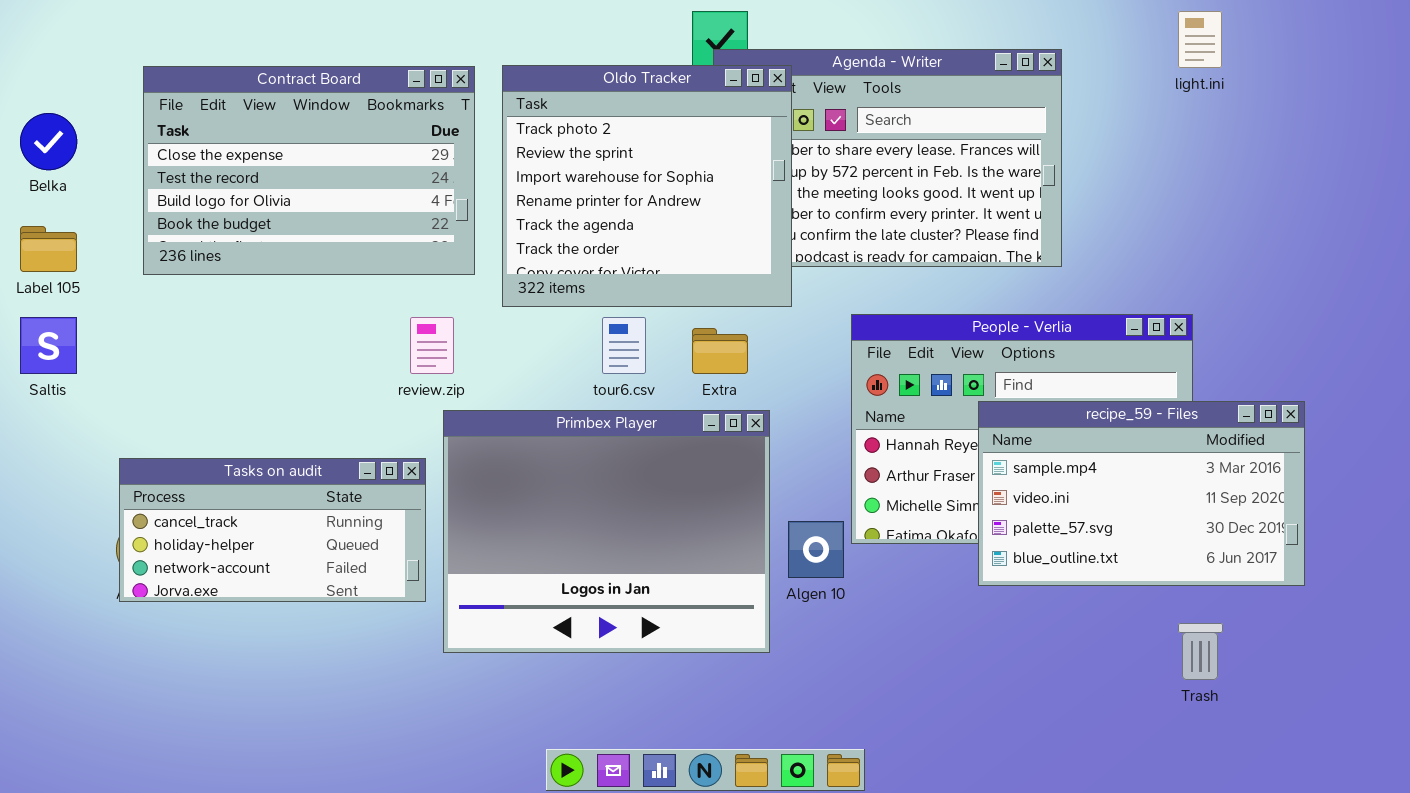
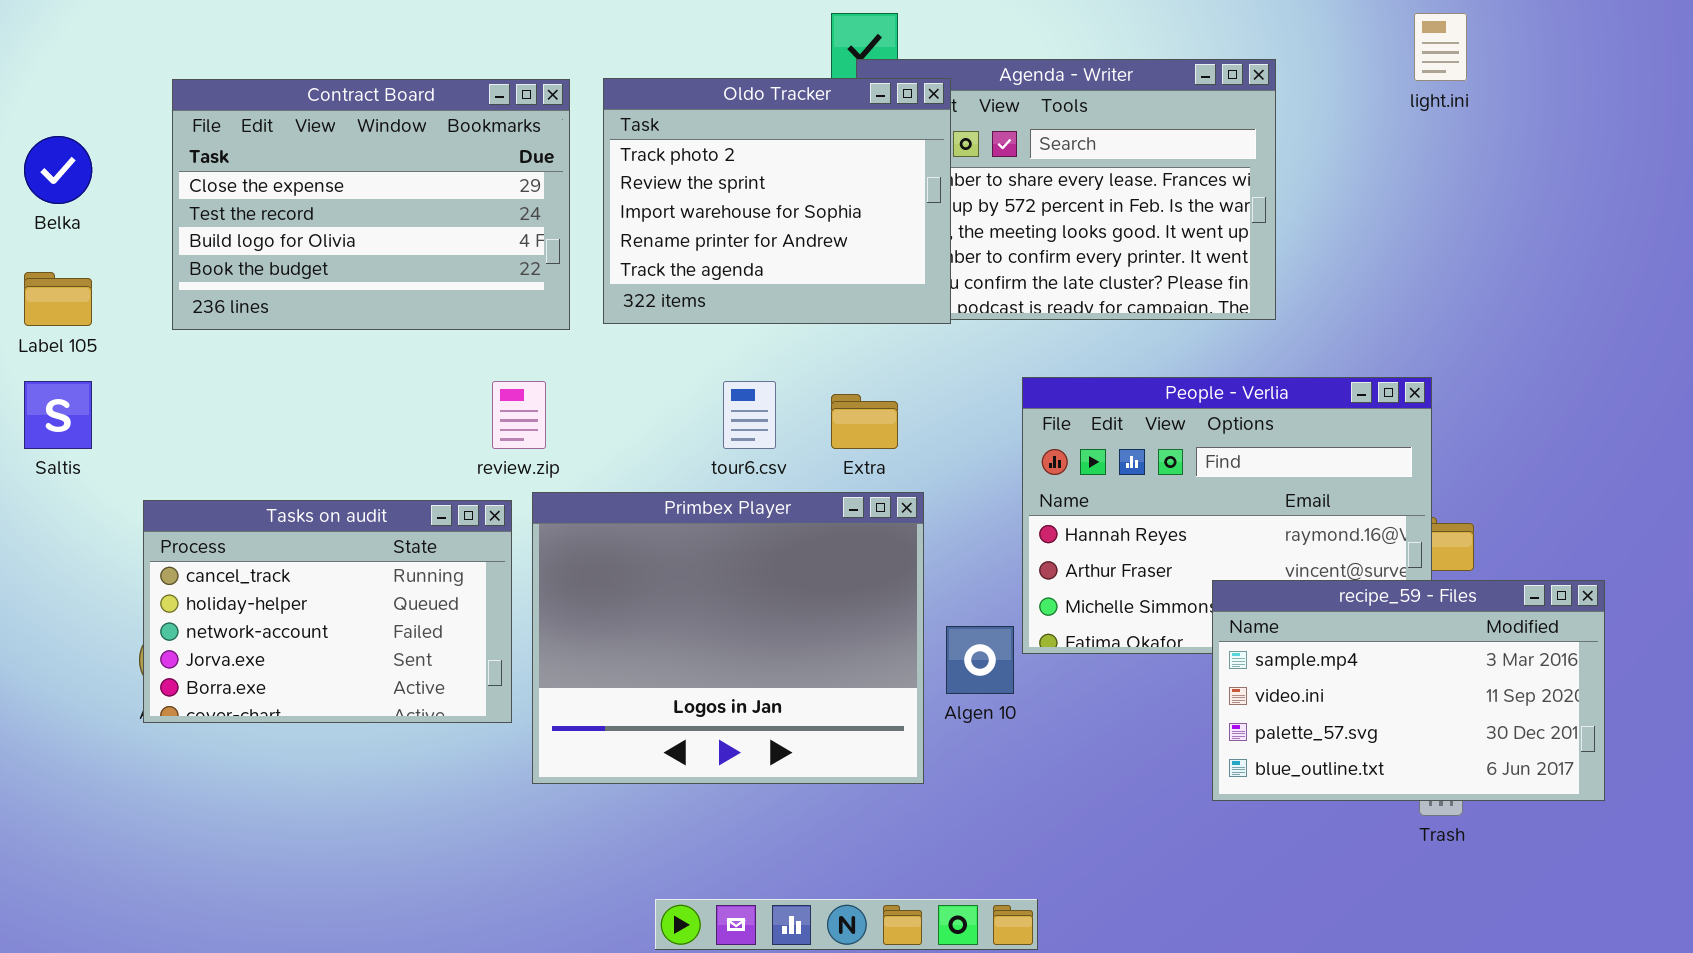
Oldo Tracker: [502,65,792,307] -> [603,78,951,324], resized
recipe_59 - Files: [978,401,1305,586] -> [1212,580,1605,801], moved
Tasks on audit: [119,458,426,602] -> [143,500,512,723], resized

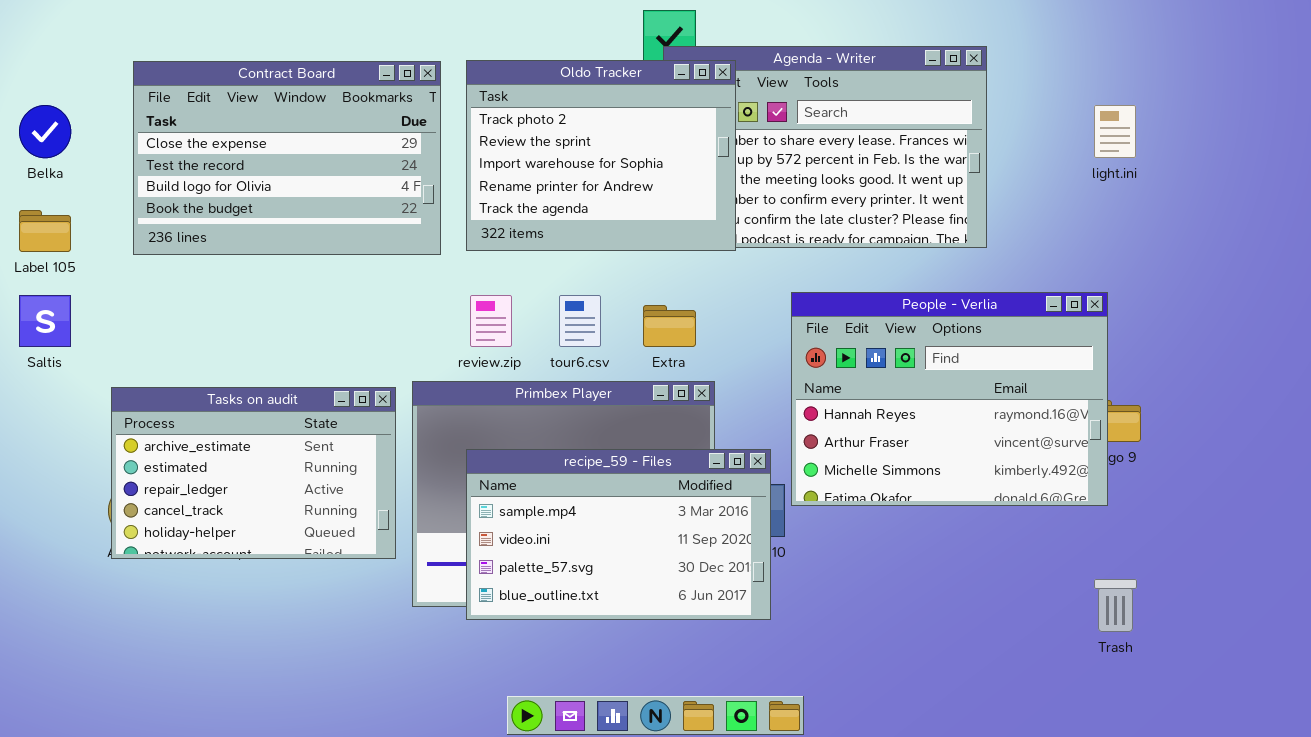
light.ini: [1414,13,1467,81] -> [1094,105,1136,158], moved
review.zip: [492,381,546,449] -> [470,295,512,347], moved
Tasks on audit: [143,500,512,723] -> [111,387,396,559], scrolled up 3 rows
recipe_59 - Files: [1212,580,1605,801] -> [466,449,771,620], moved

